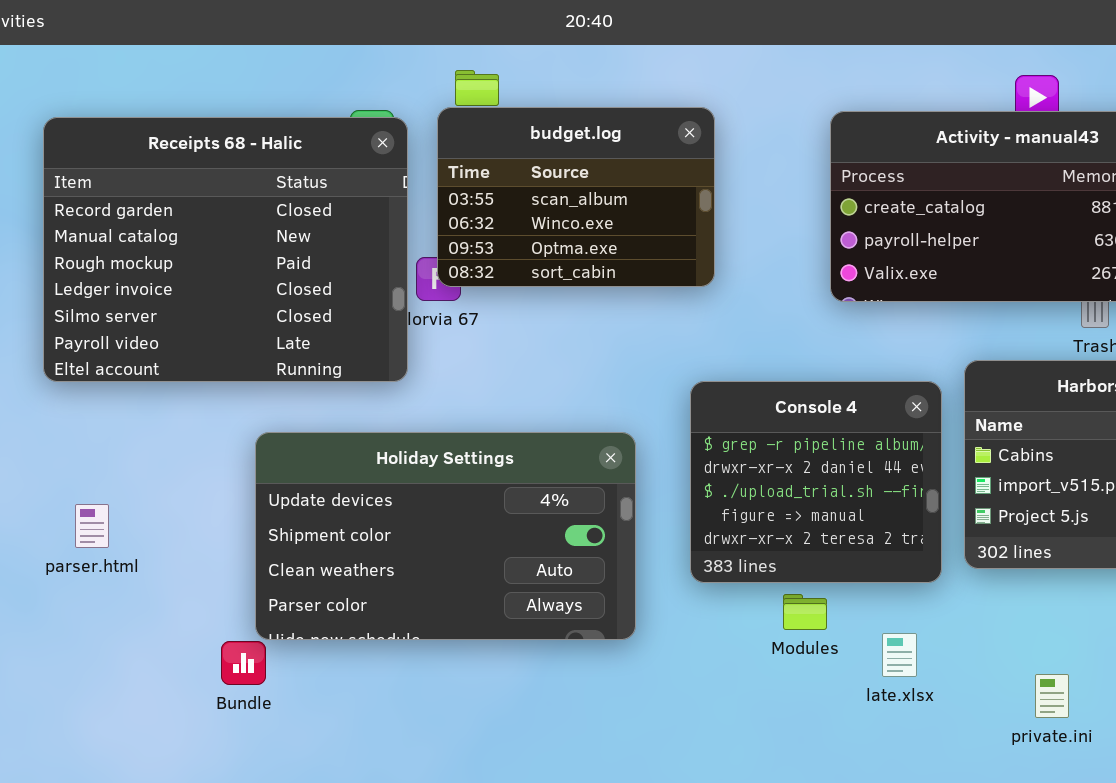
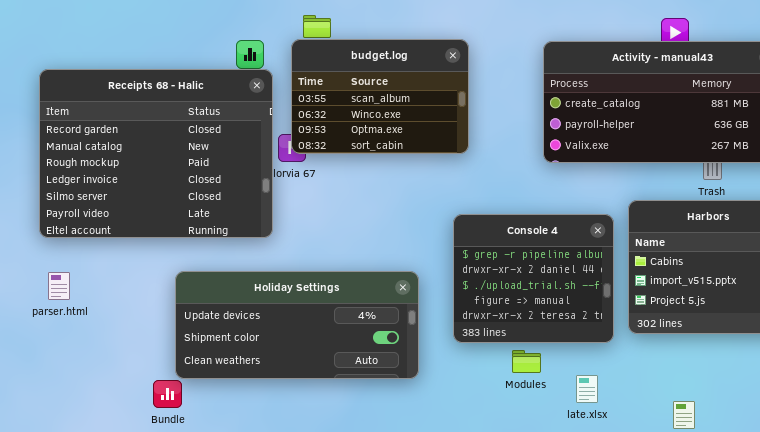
Receipts 68 - Halic: [43,117,408,382] -> [39,69,273,238], moved
Holiday Settings: [255,432,636,640] -> [175,271,419,379], resized
parser.html: [75,504,109,548] -> [48,272,70,300], moved

